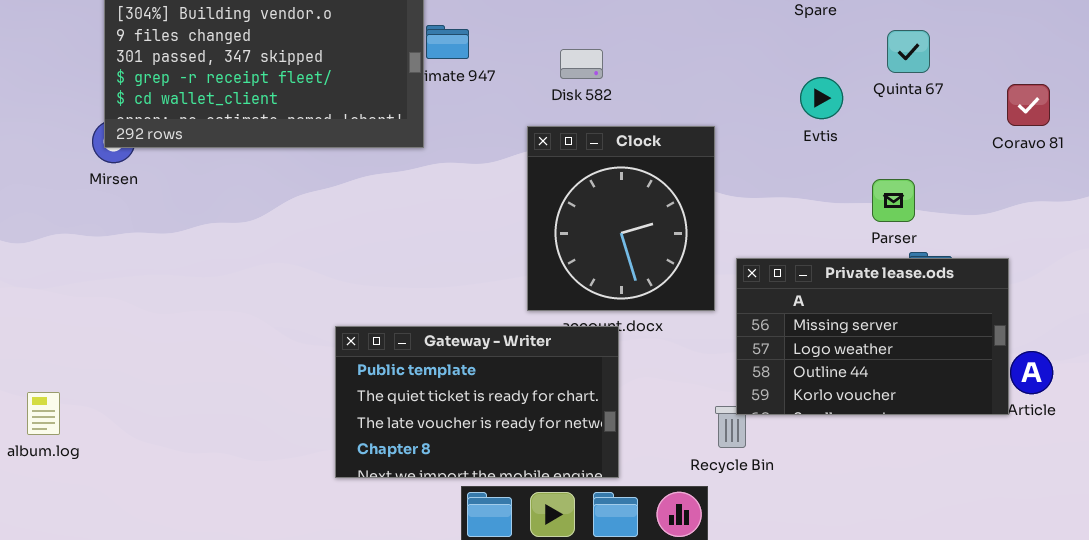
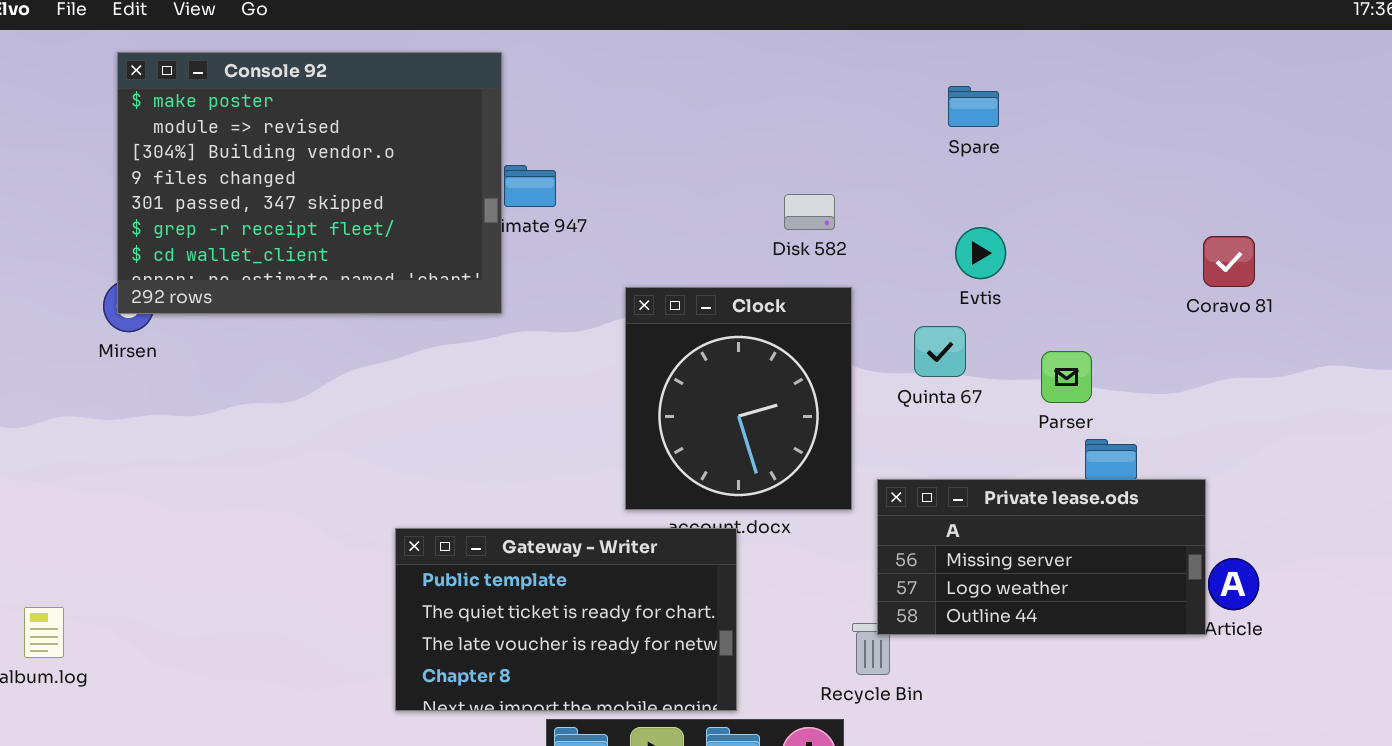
Quinta 67: [887,30,930,73] -> [914,326,966,377], moved
Disk 582: [560,49,603,79] -> [784,194,835,230], moved
Private lease.ods: [736,258,1009,415] -> [877,479,1206,635], resized

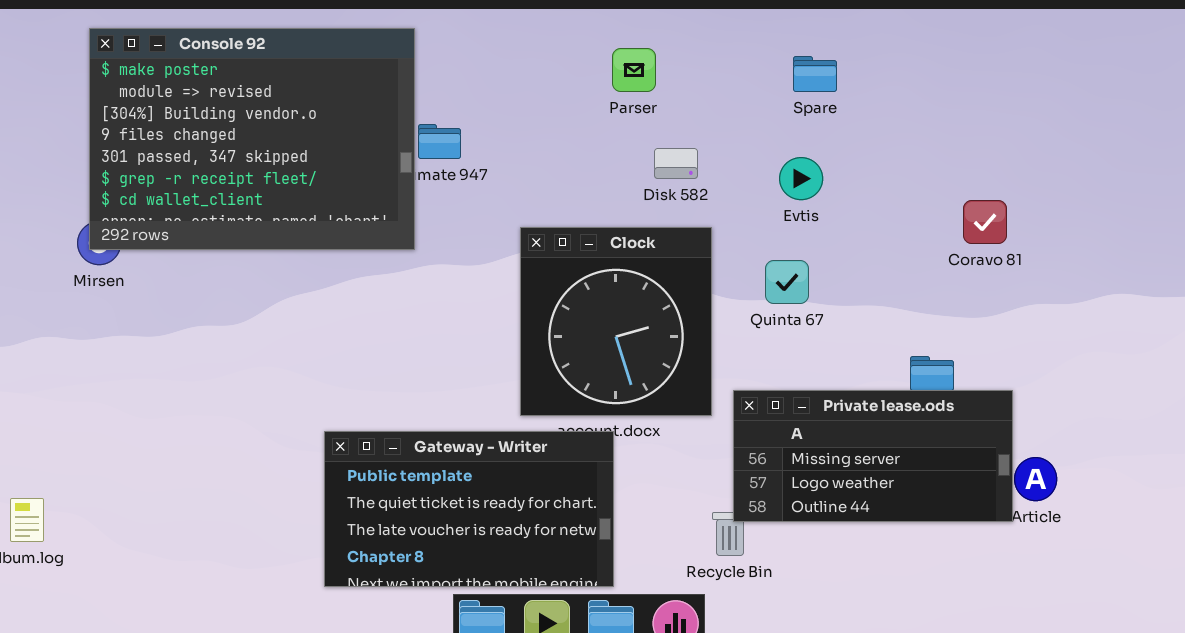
Evtis: [955,227,1006,279] -> [779,157,823,200], moved
Coravo 81: [1203,236,1255,287] -> [963,200,1007,244], moved
Parser: [1041,351,1092,403] -> [612,48,656,92], moved

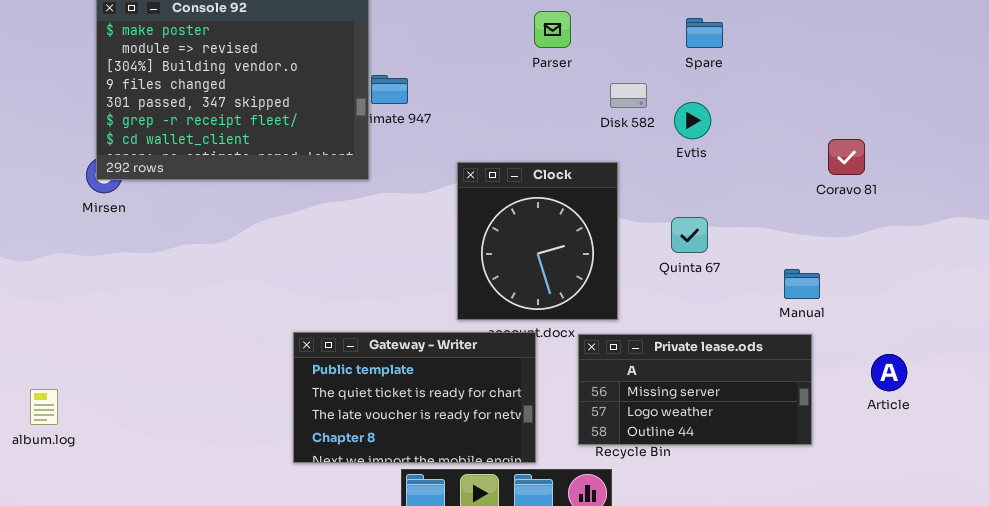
Disk 582: [654,148,698,179] -> [610,83,647,108], moved
Quinta 67: [765,260,809,304] -> [671,217,708,253], moved
Private lease.ods: [733,390,1013,522] -> [578,334,812,445], moved

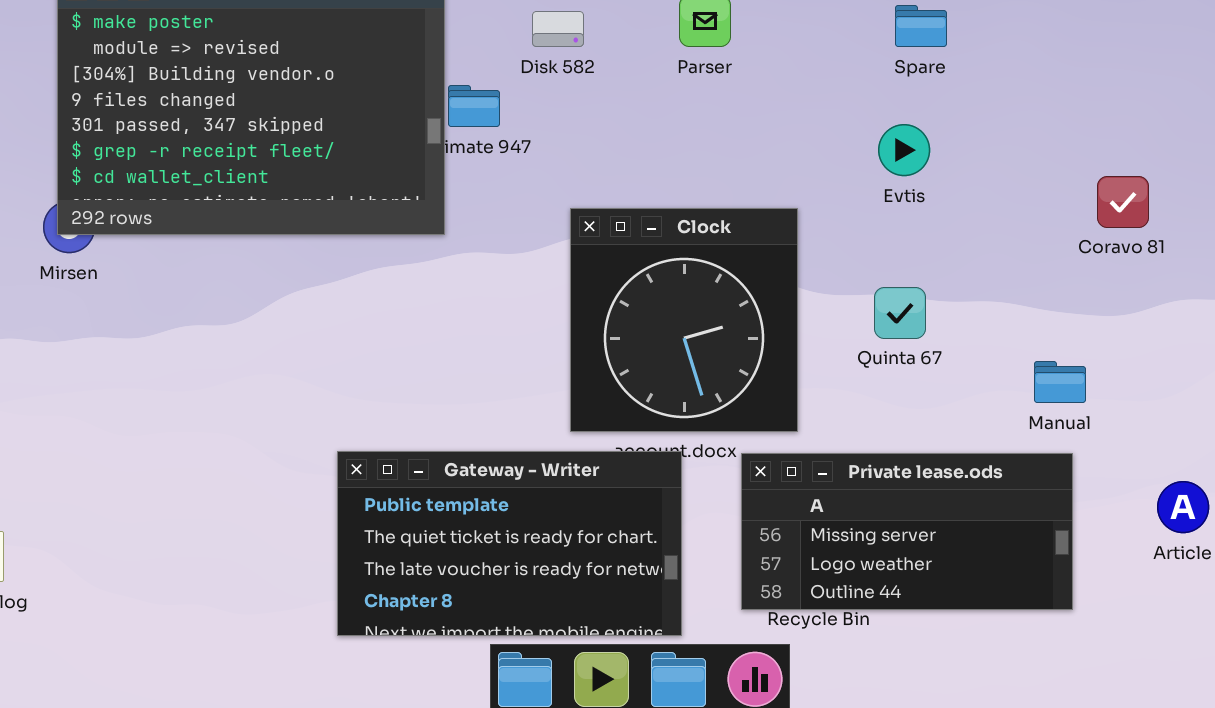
Disk 582: [610,83,647,108] -> [532,11,584,47], moved

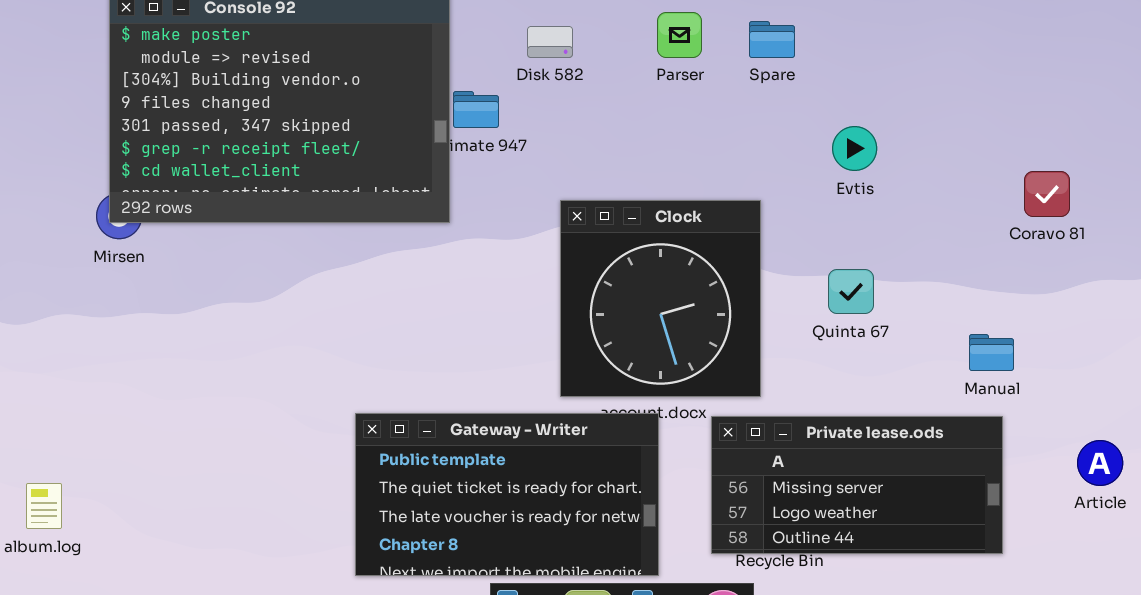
Spare: [895,5,947,47] -> [749,21,795,58], moved

